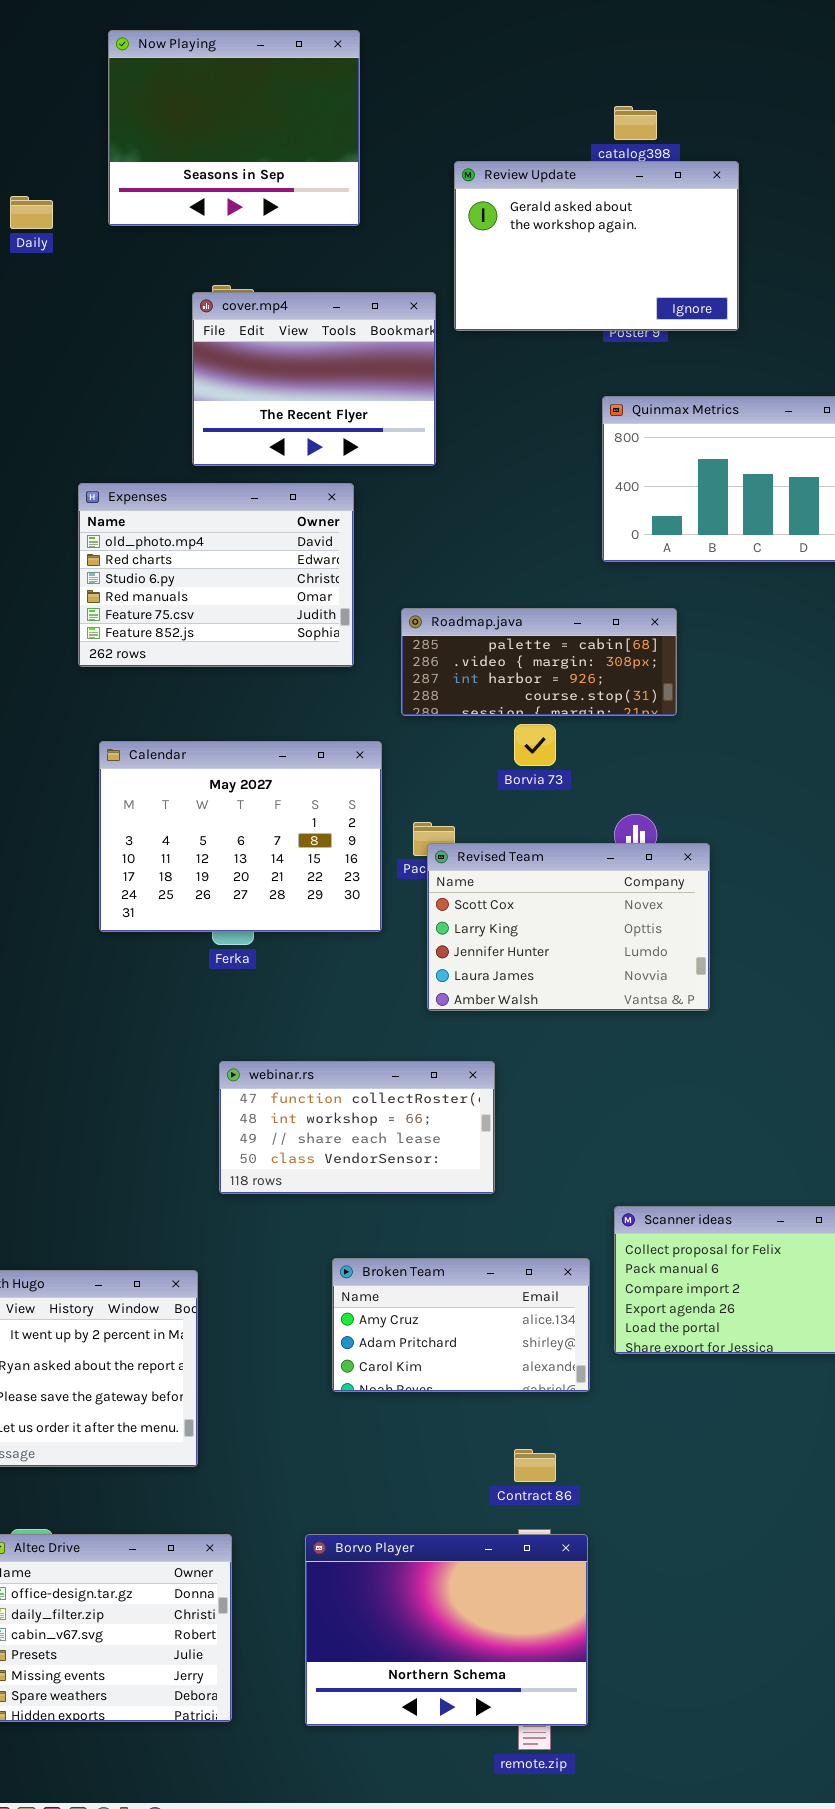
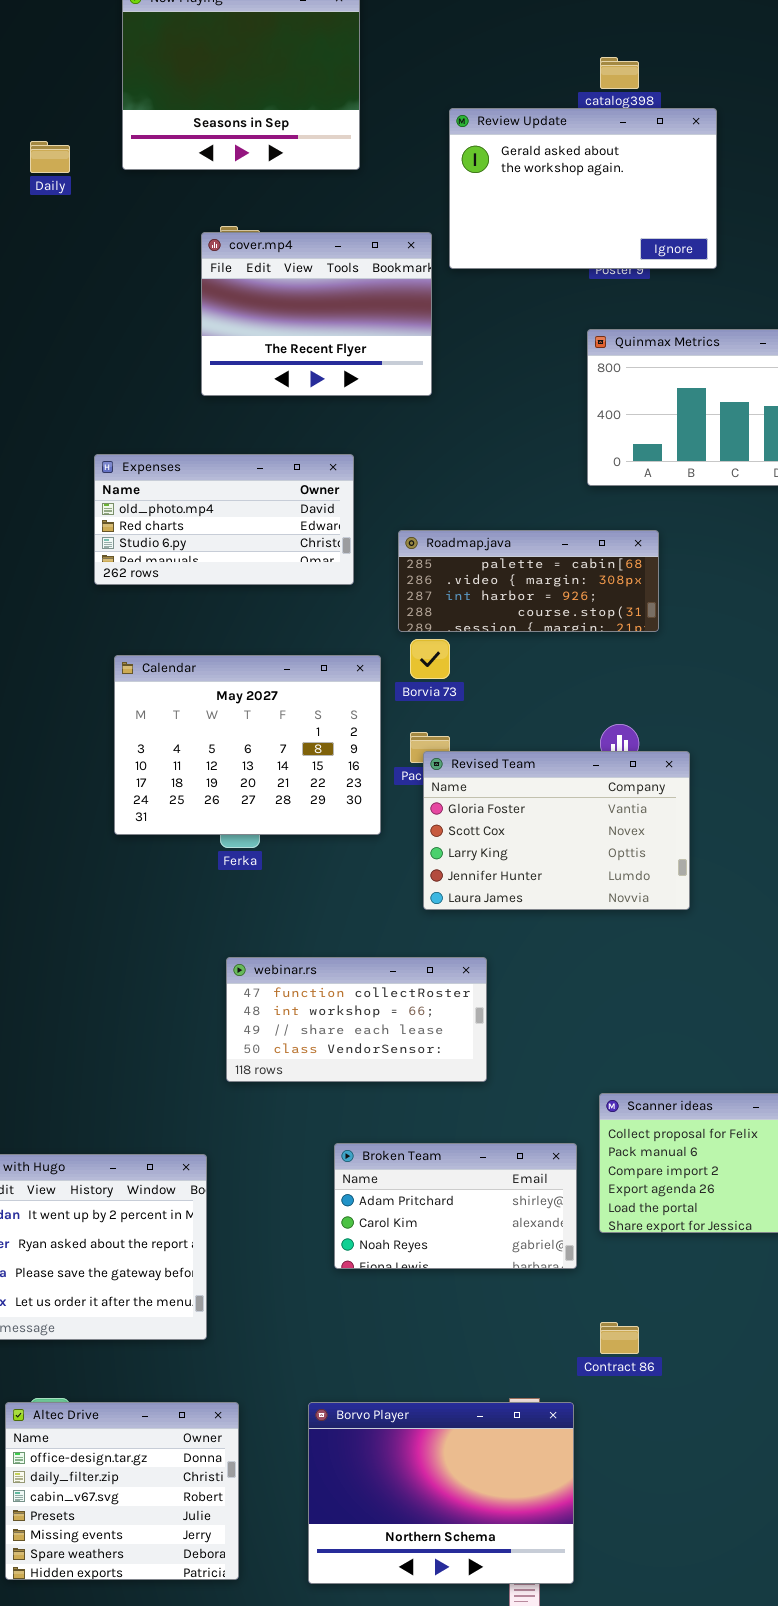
Expenses: [78,483,354,667] -> [94,454,354,585], resized
Borvia 73: [514,724,556,766] -> [410,639,450,679], moved
Revised Team: [427,843,710,1011] -> [423,751,690,910], scrolled up 1 row
Broken Team: [332,1258,590,1392] -> [334,1143,577,1269], scrolled down 1 row
Contract 86: [514,1449,556,1482] -> [600,1322,639,1354], moved

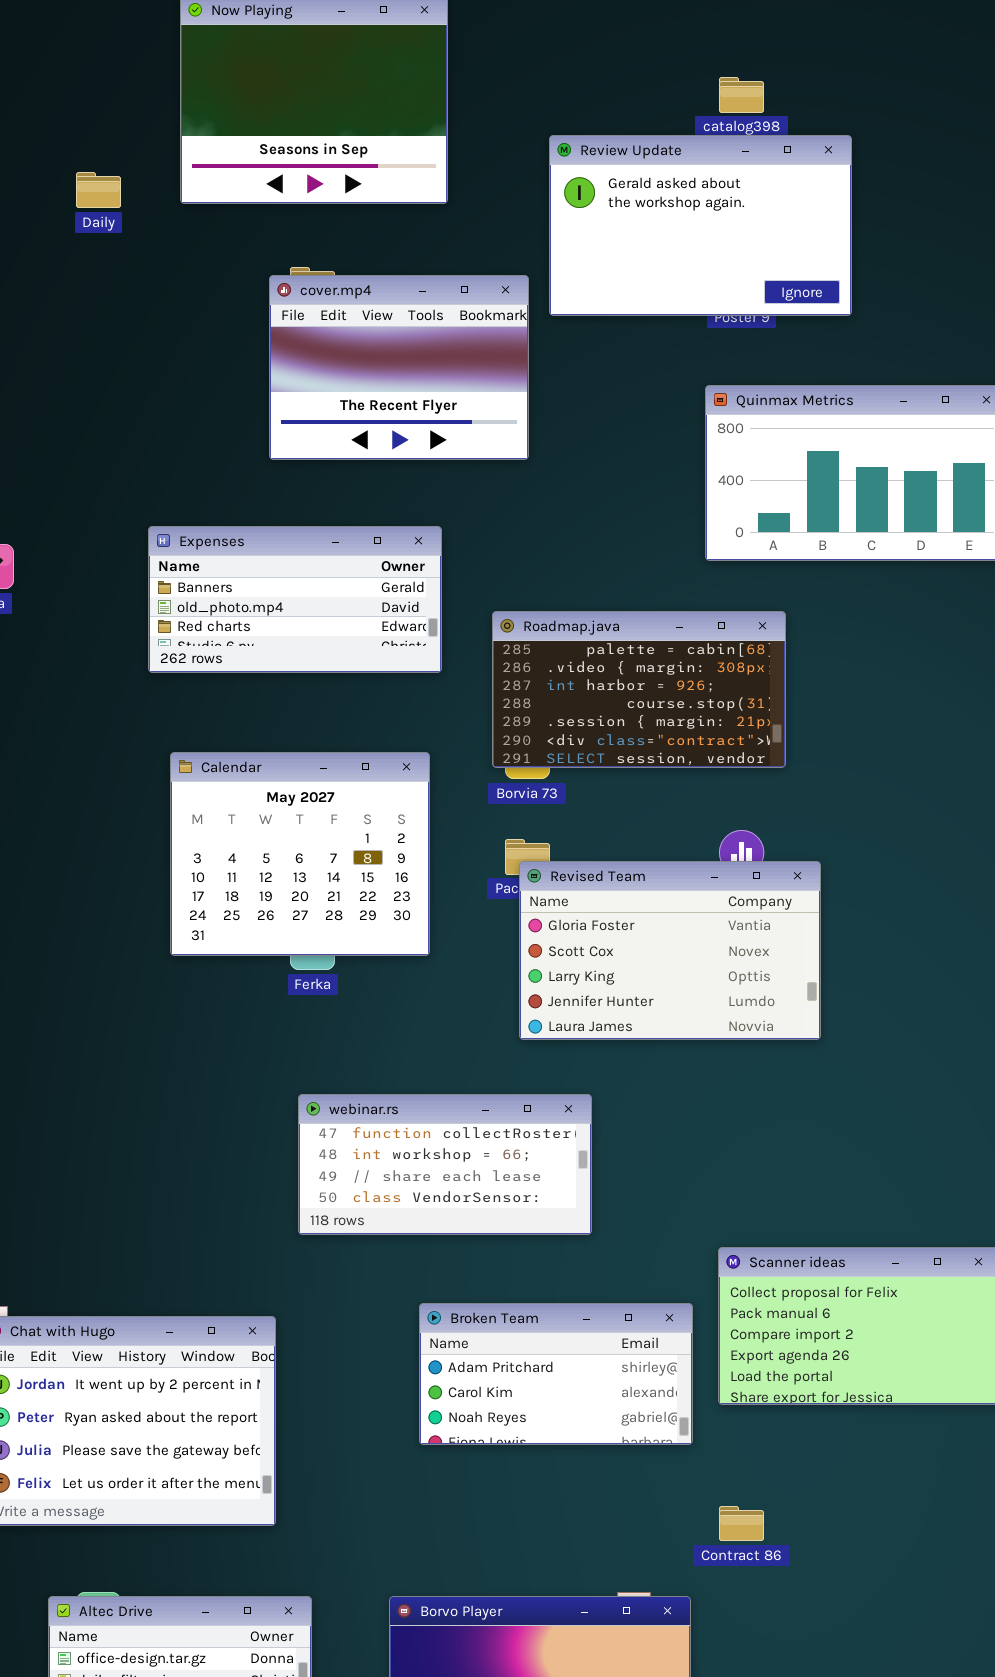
Expenses: [94,454,354,585] -> [148,526,442,673], scrolled up 1 row
Roadmap.java: [398,530,659,632] -> [492,611,786,768], resized
Calendar: [114,655,381,835] -> [170,752,430,956], resized

